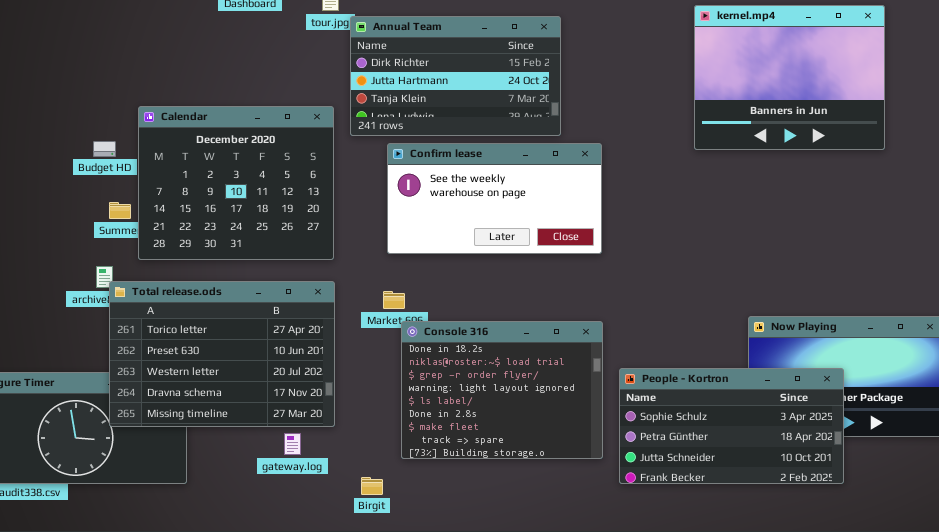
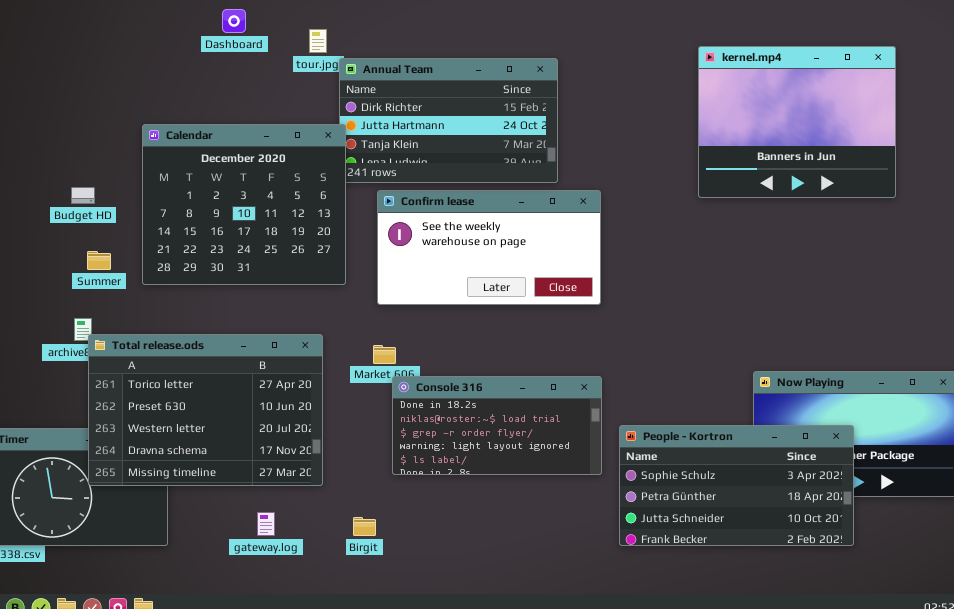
Calendar: [138,106,334,260] -> [142,124,346,285], moved
Console 316: [401,321,603,459] -> [392,376,602,475], resized
gateway.log: [284,433,301,455] -> [257,512,275,536], moved
Birgit: [361,477,383,495] -> [353,517,376,536], moved

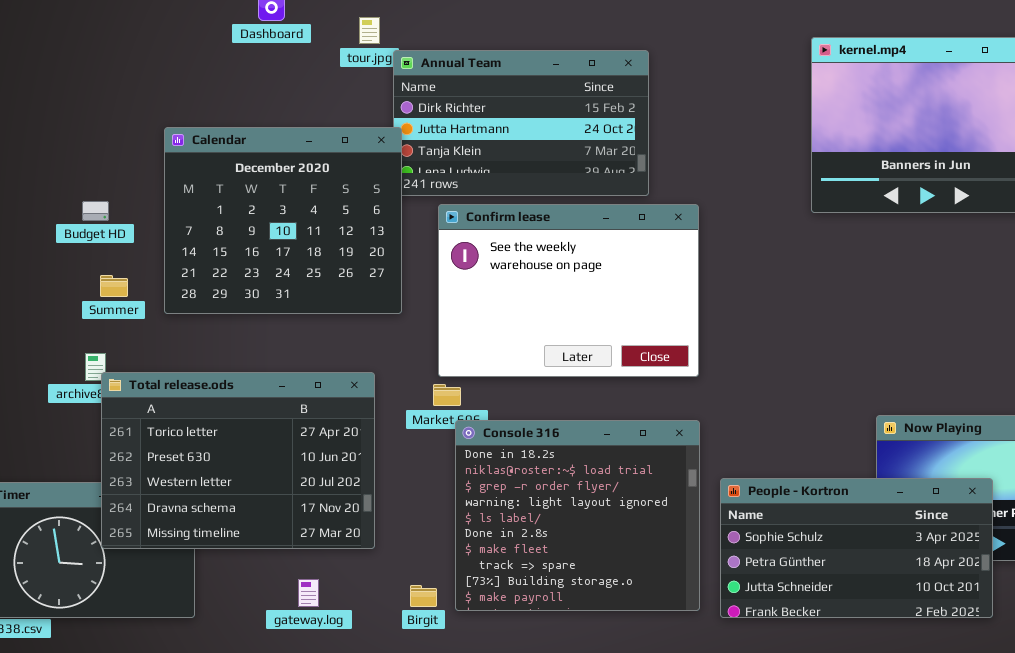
Confirm lease: [377,190,601,305] -> [438,204,699,377], resized
Console 316: [392,376,602,475] -> [455,420,700,611], resized

